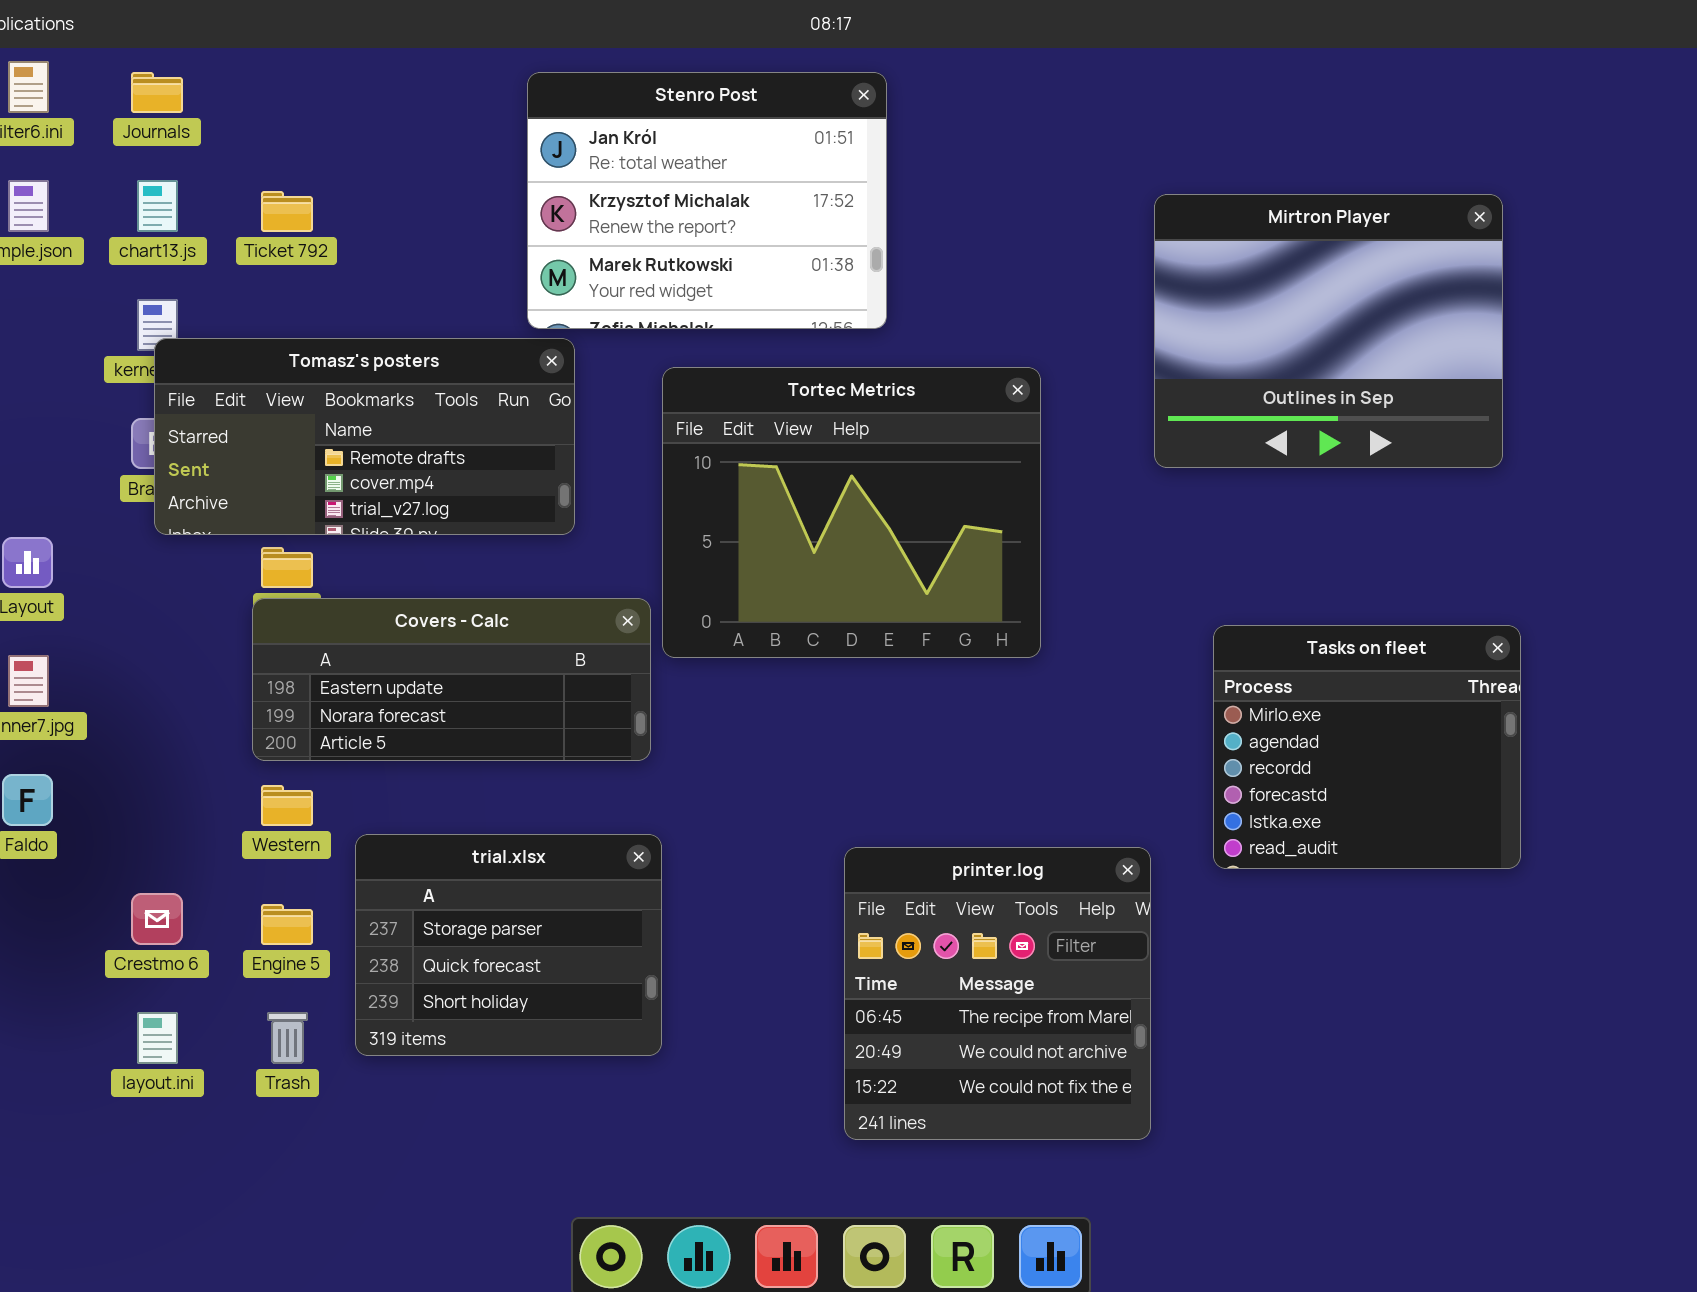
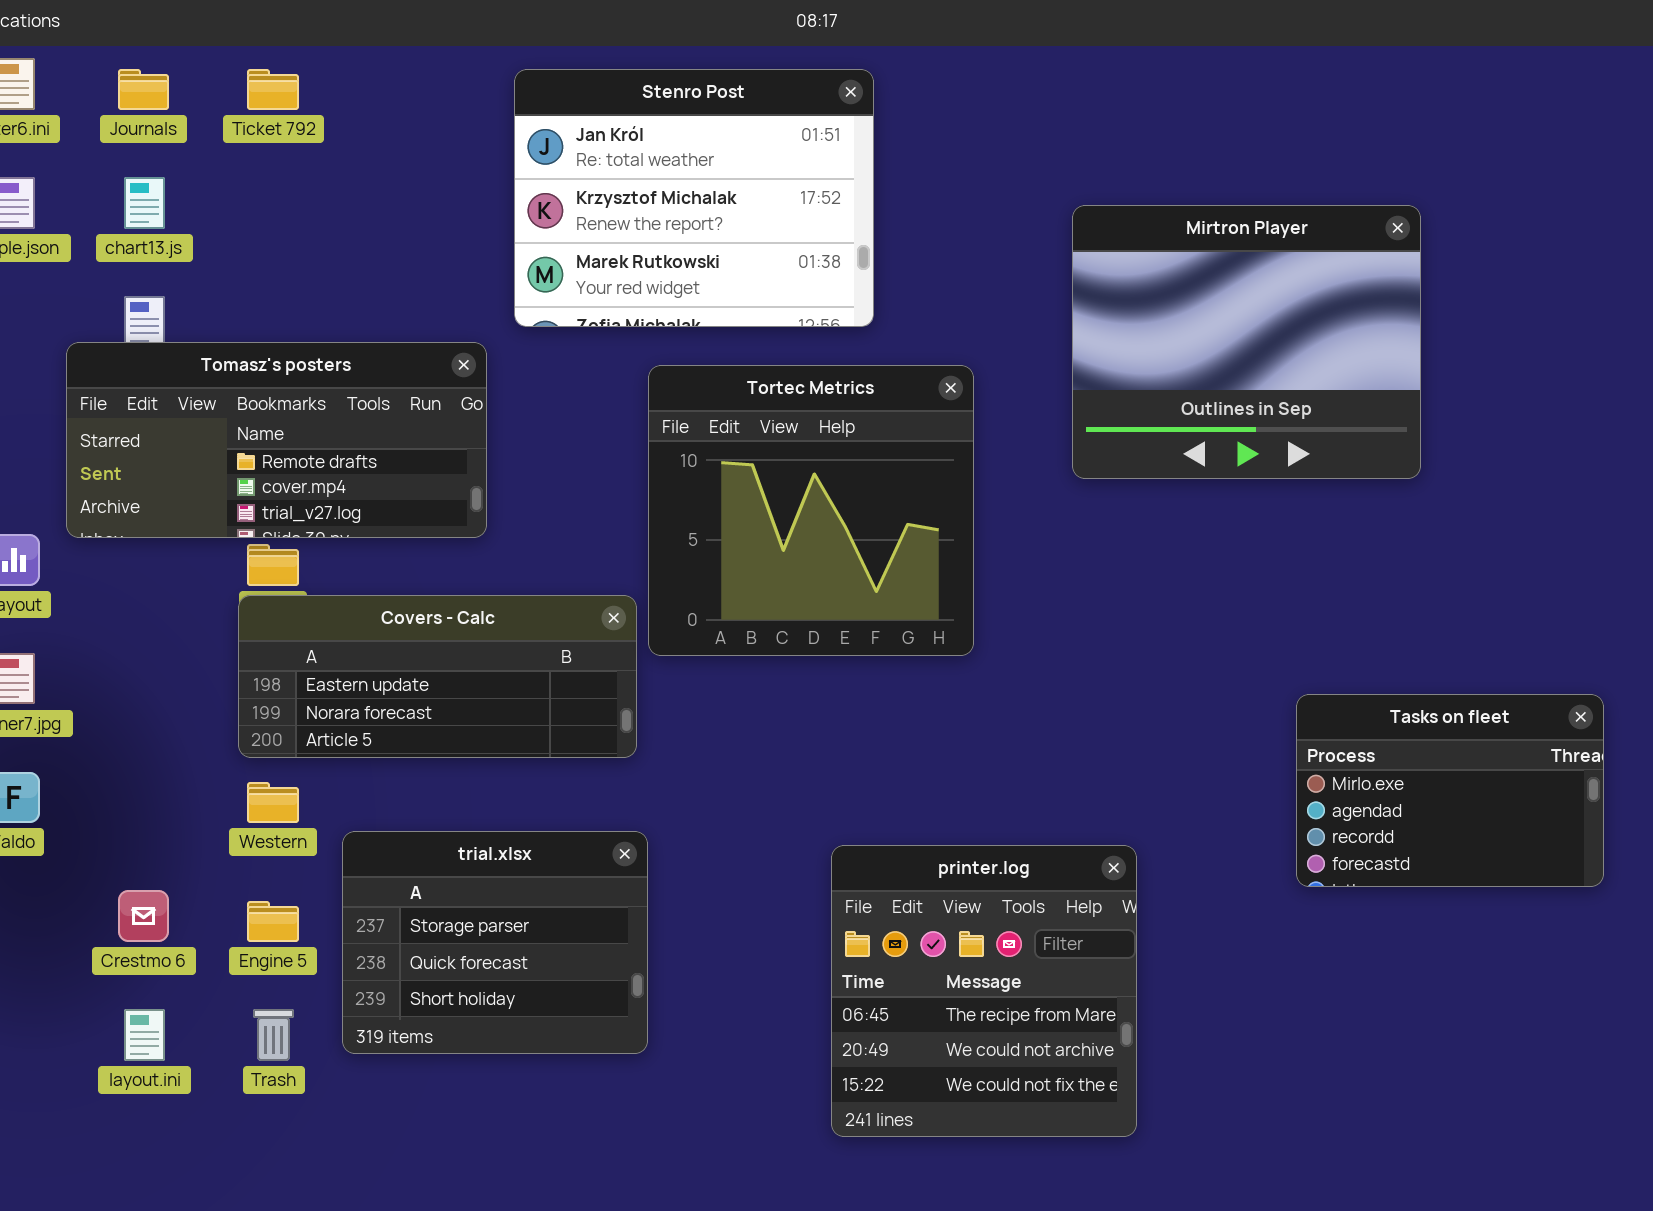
Ticket 792: [261,191,313,232] -> [247,69,299,110], moved
Mirtron Player: [1154,194,1503,468] -> [1072,205,1421,479], moved
Tomasz's posters: [154,338,575,535] -> [66,342,487,538], moved
Tortec Metrics: [662,367,1041,658] -> [648,365,974,656], resized
Tasks on fleet: [1213,625,1521,869] -> [1296,694,1604,887], moved, resized

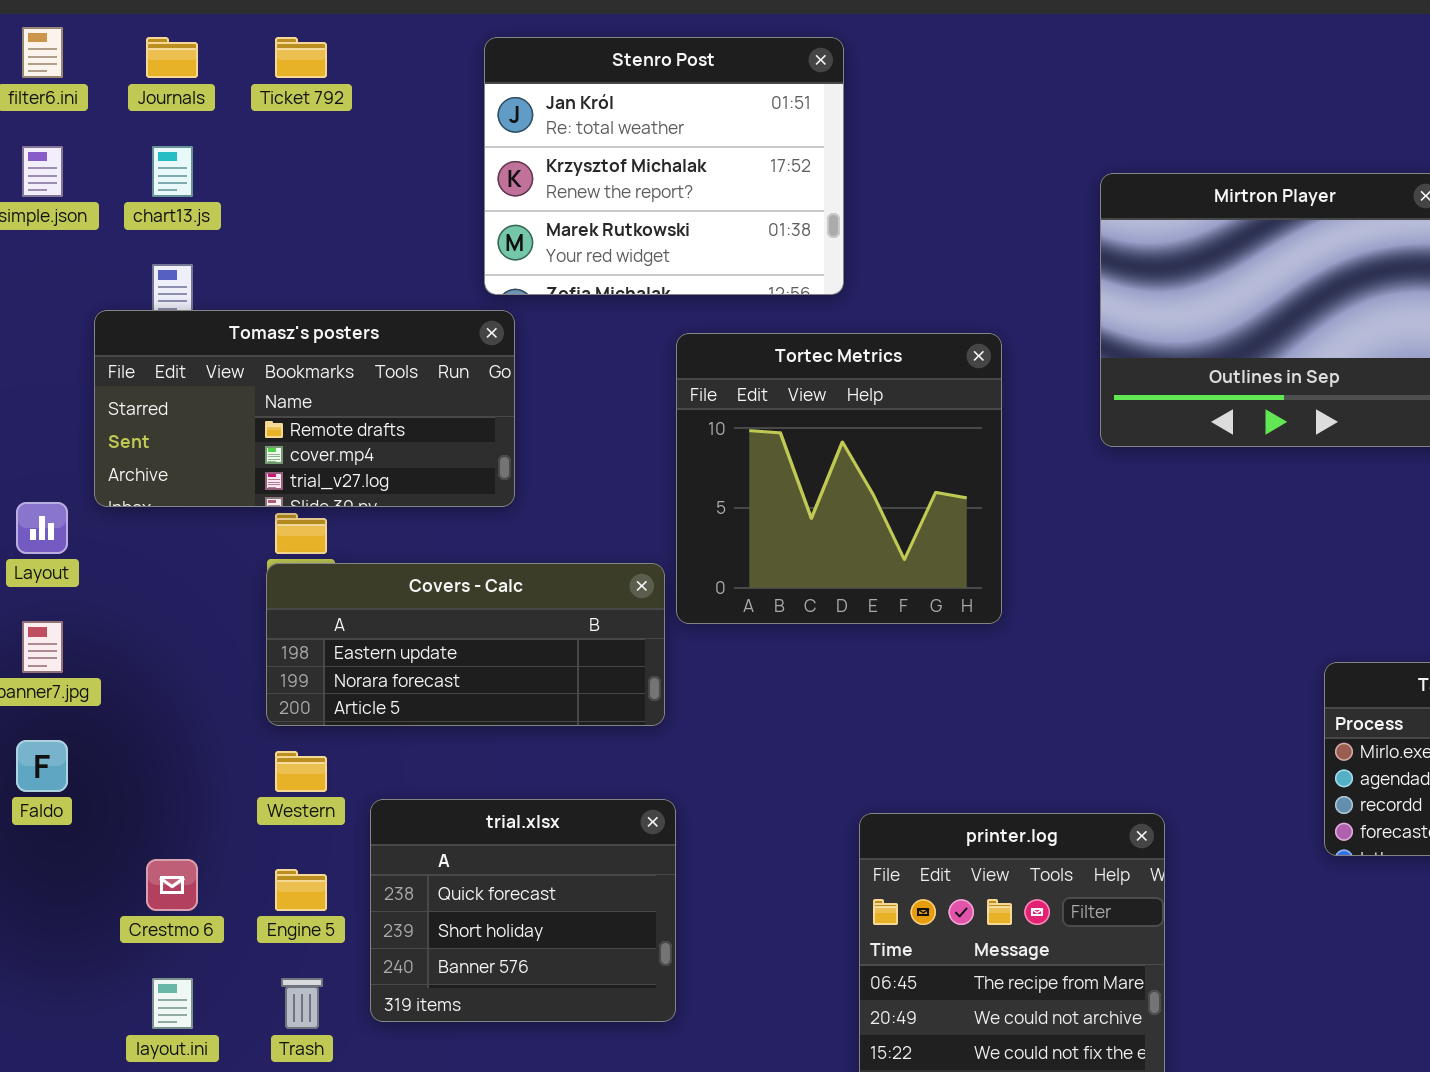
Stenro Post: [514,69,874,327] -> [484,37,844,295], moved
trial.xlsx: [342,831,648,1054] -> [370,799,676,1022], scrolled down 1 row

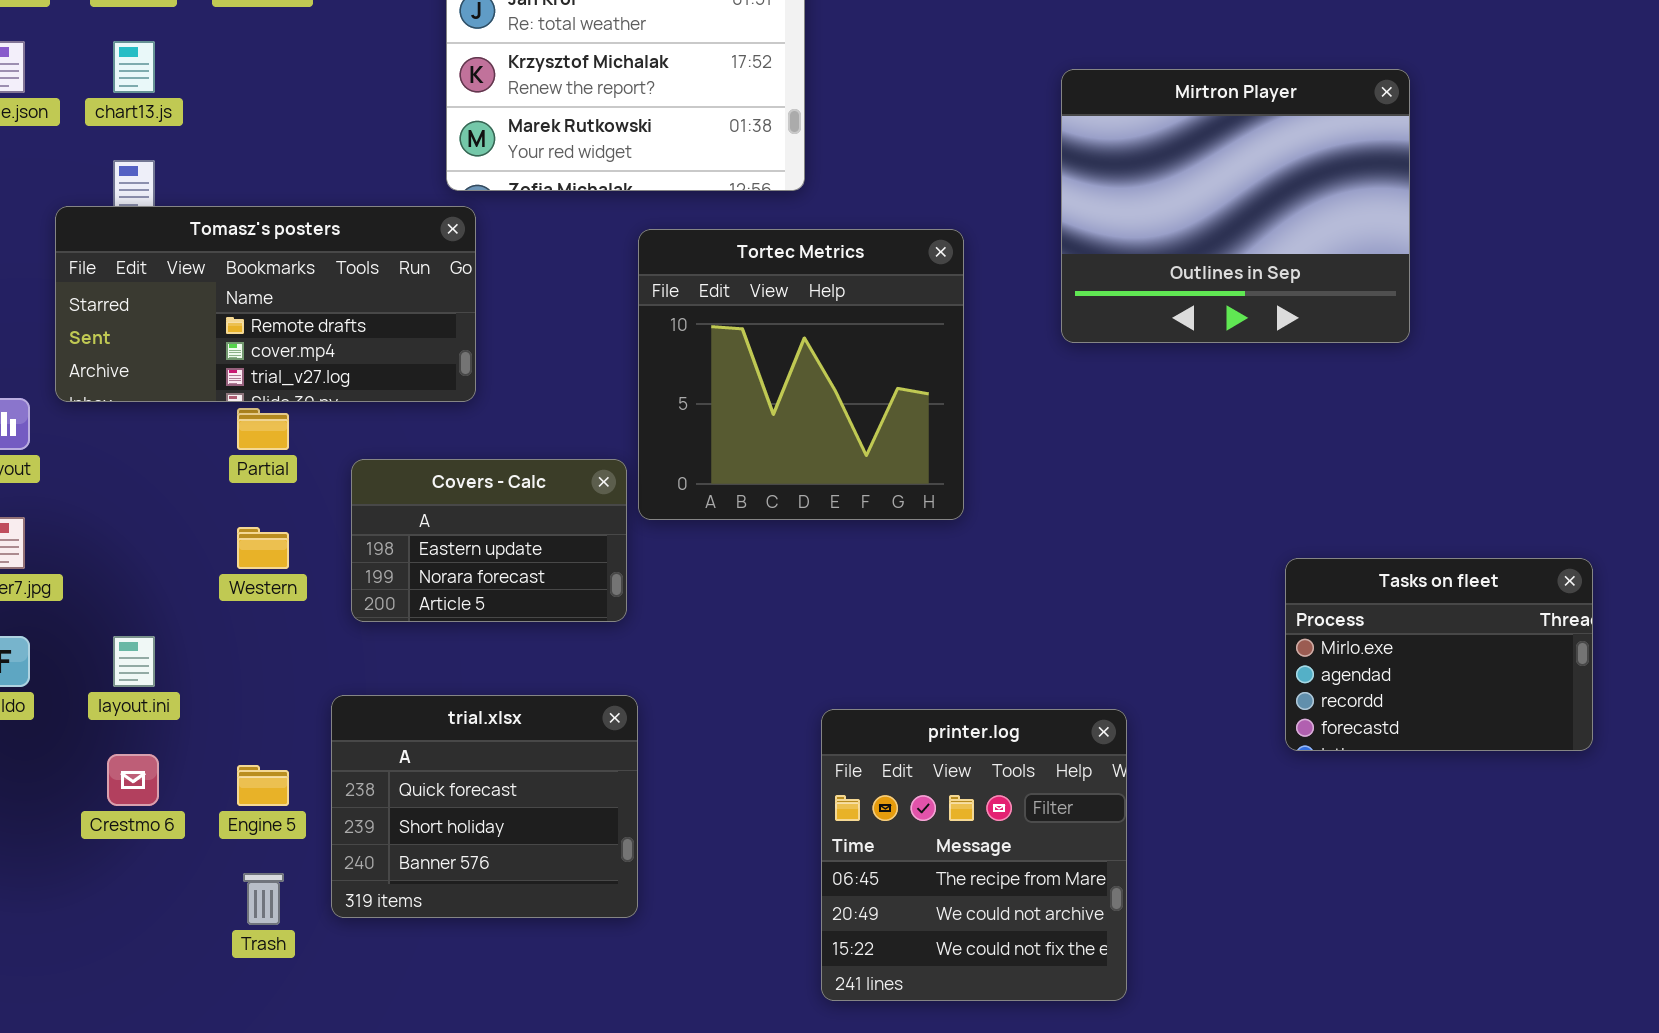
Covers - Calc: [266,563,665,726] -> [351,459,627,622], resized
Western: [275,751,327,792] -> [237,527,289,569], moved
layout.ini: [152,978,193,1029] -> [113,636,155,687], moved

